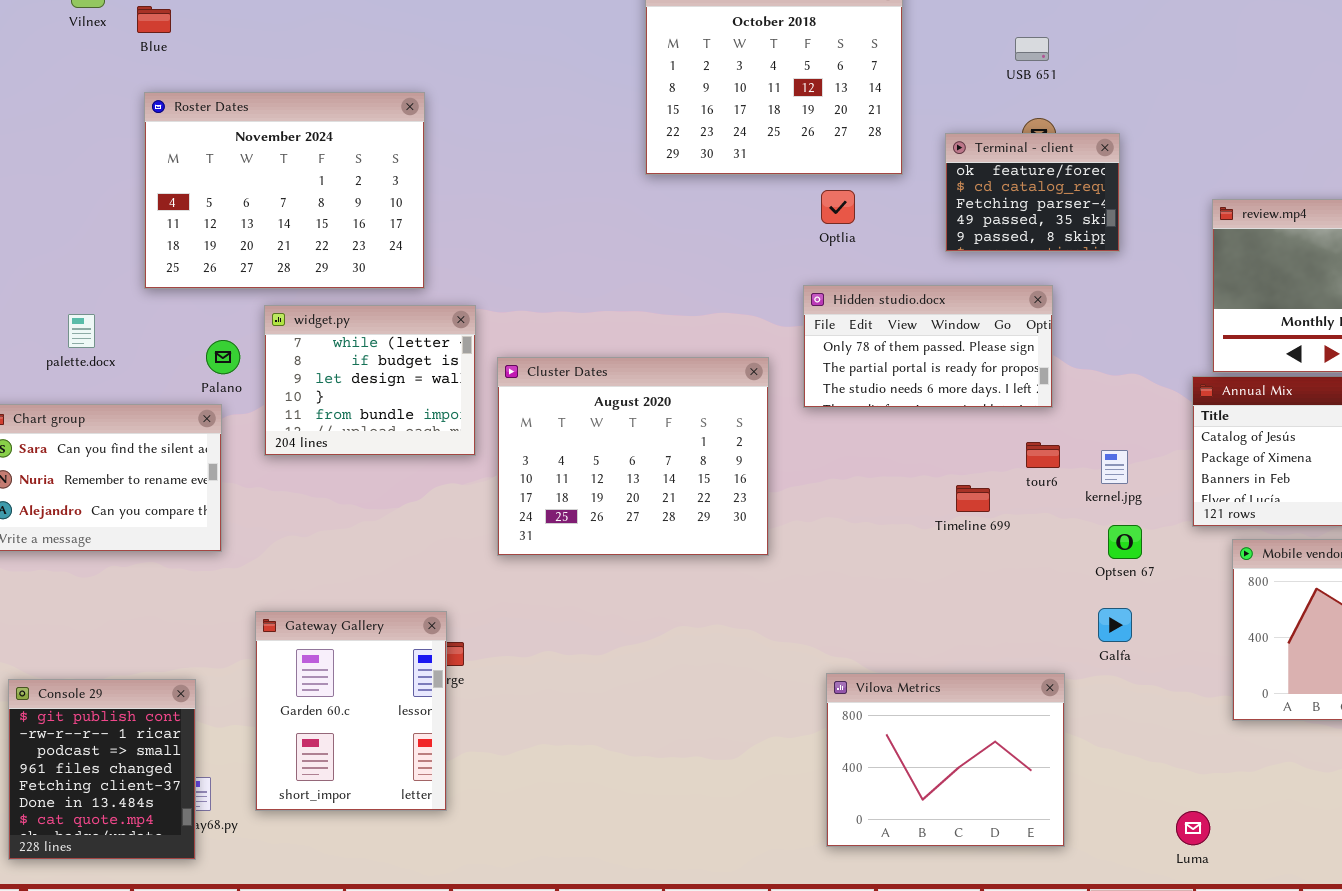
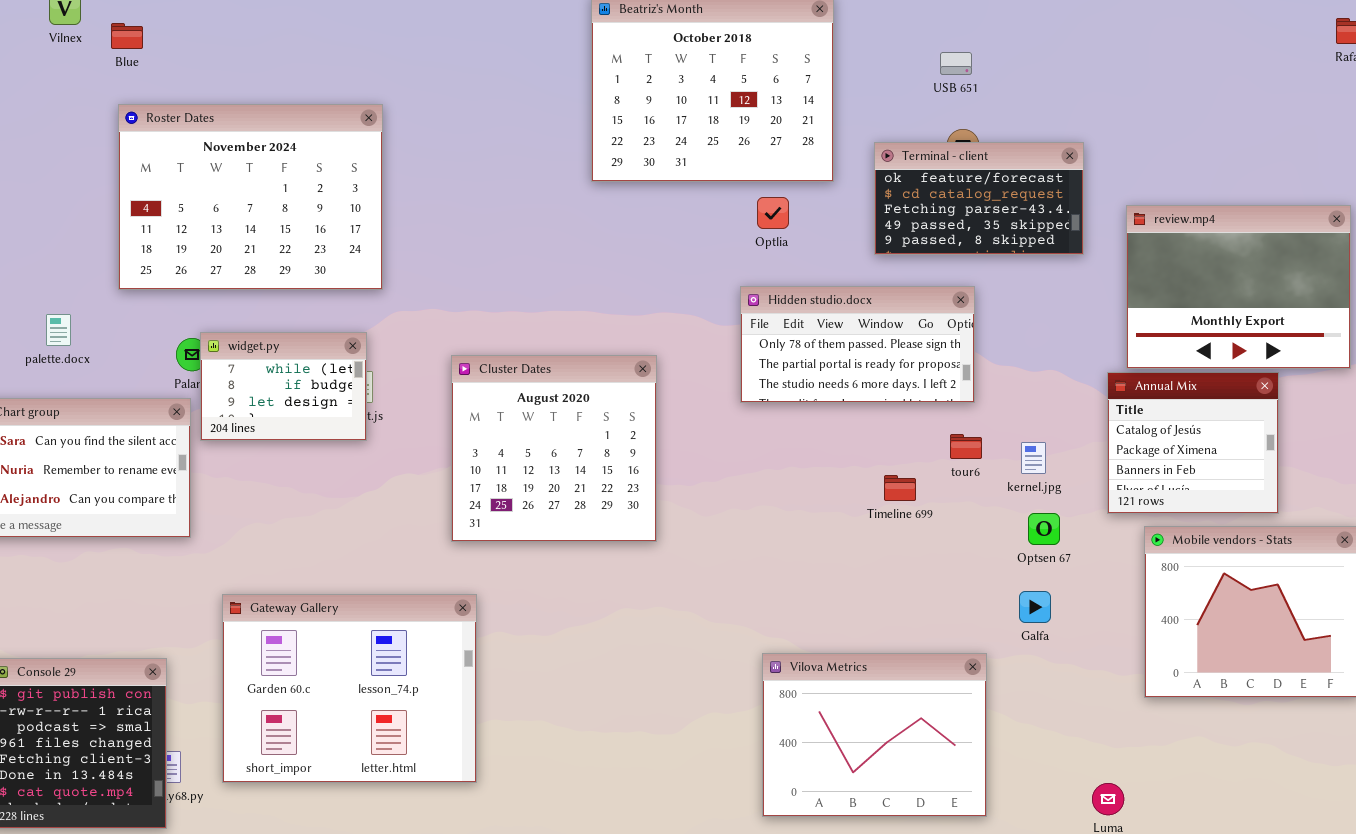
Terminal - client: [945,133,1120,252] -> [874,142,1084,255], resized
widget.py: [264,305,476,456] -> [200,332,367,441], moved, resized
Cluster Dates: [497,357,769,556] -> [451,355,657,542], resized
Gateway Gallery: [255,611,447,811] -> [222,594,477,783], resized

